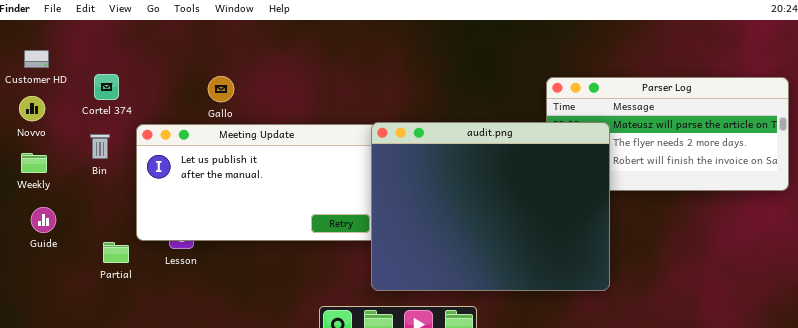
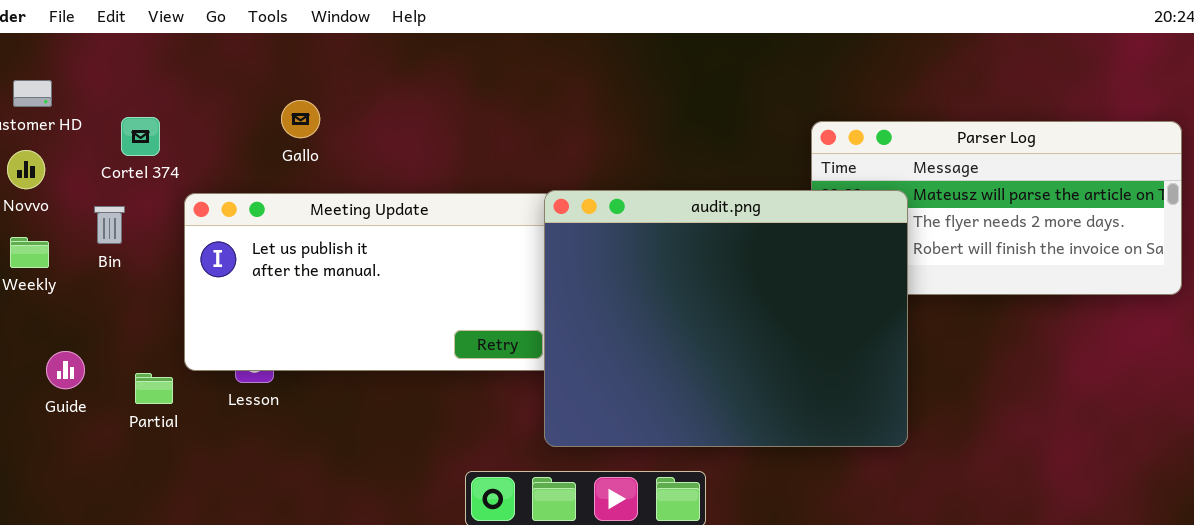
Gallo: [208,76,234,102] -> [281,100,320,138], moved
Bin: [90,134,110,159] -> [94,206,125,244], moved
Guide: [31,207,56,233] -> [46,351,85,389], moved

